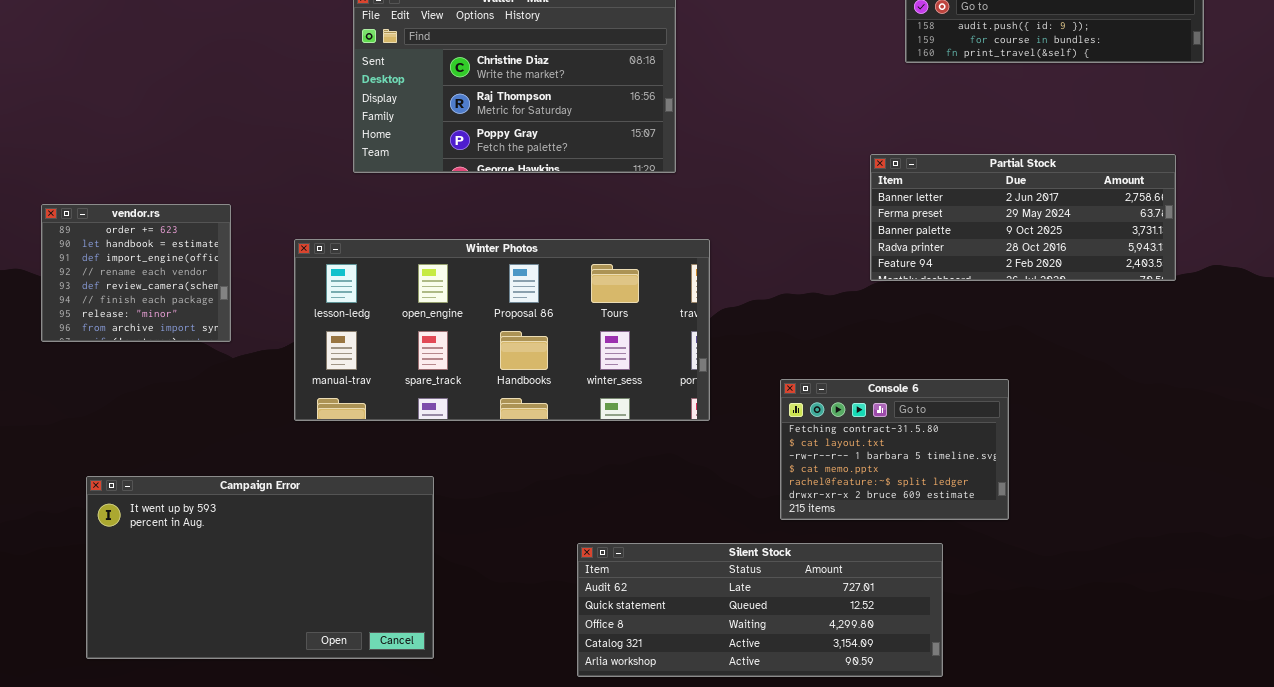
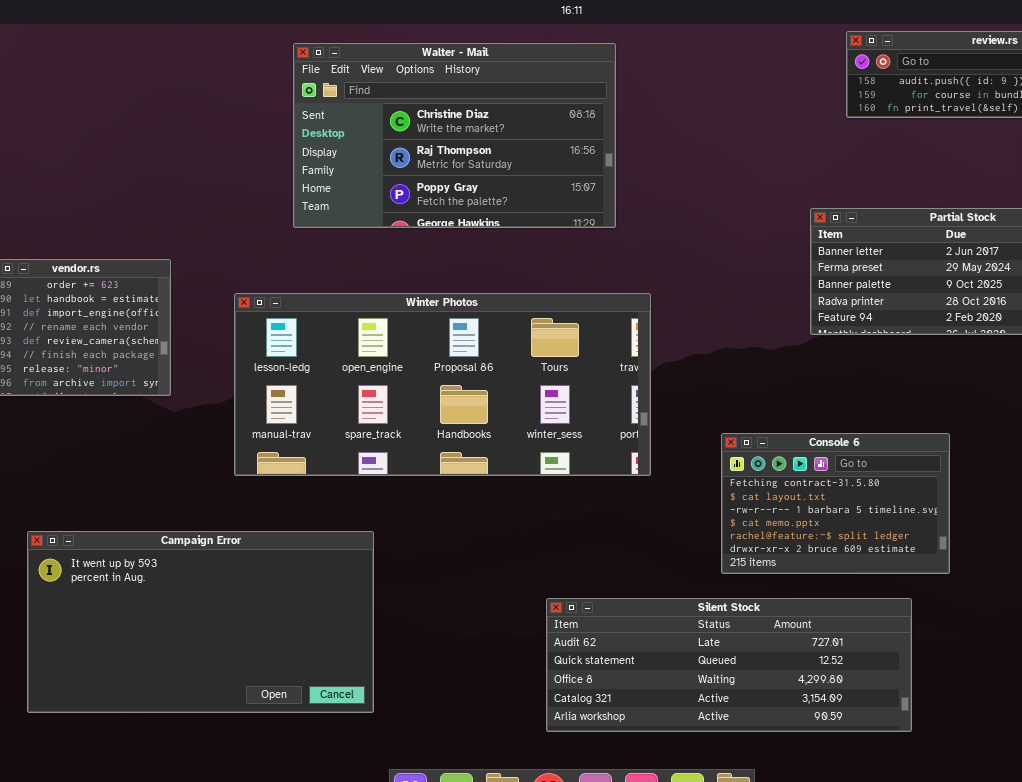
Silent Stock: [577,543,943,677] -> [546,598,912,732], moved

